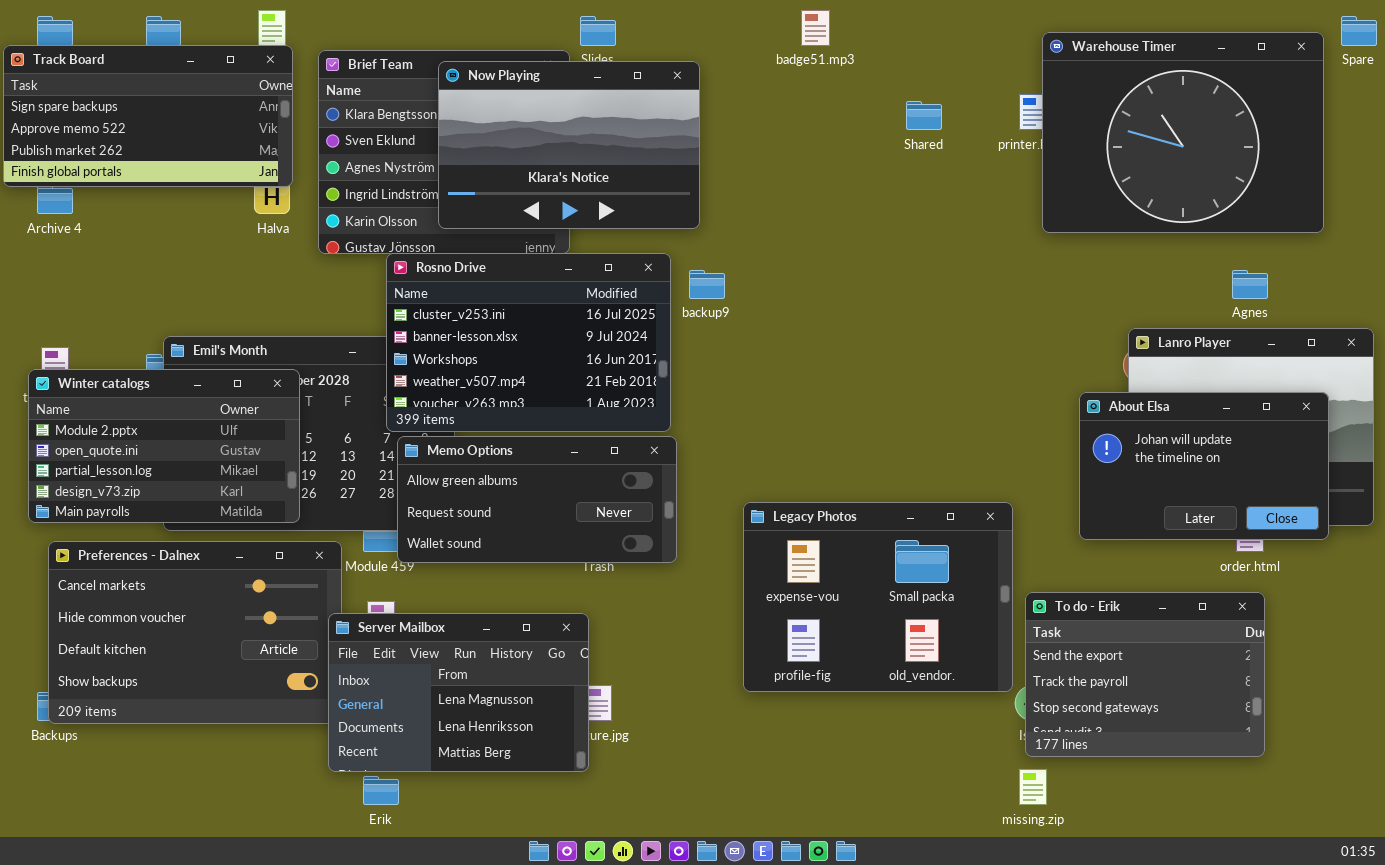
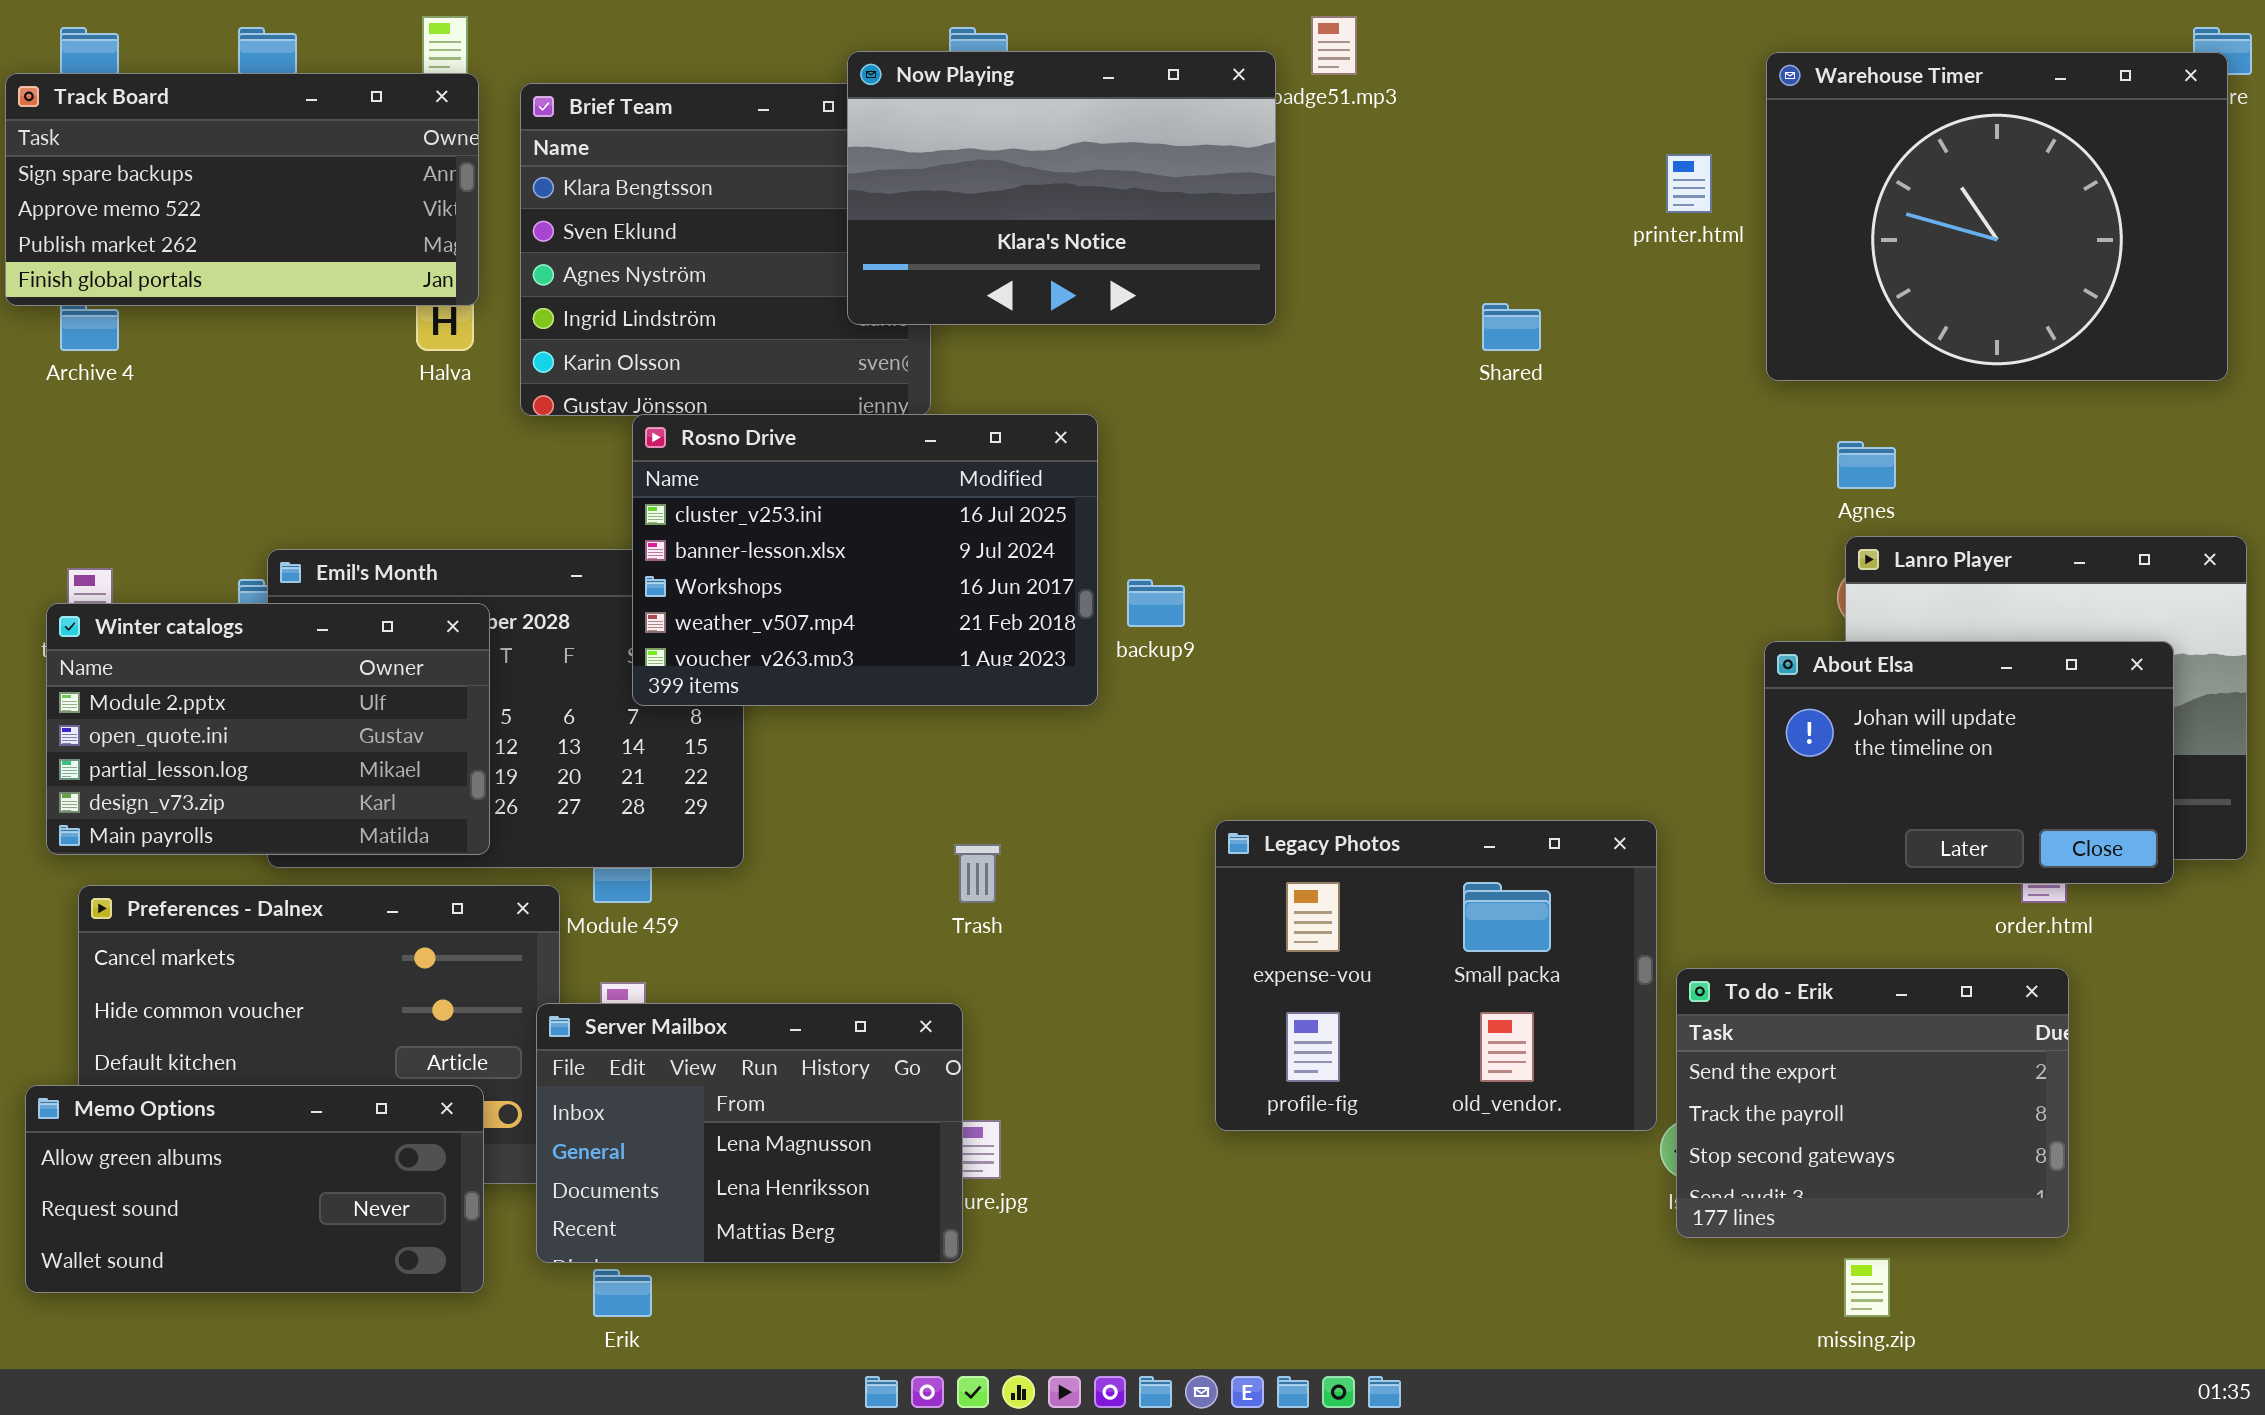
Warehouse Timer: [1042,32,1324,233] -> [1766,52,2228,381], moved
Now Playing: [438,61,700,229] -> [847,51,1276,325], moved
Shared: [906,101,942,130] -> [1482,303,1541,351], moved
backup9: [689,270,725,299] -> [1127,579,1185,627], moved
Agnes: [1232,270,1268,299] -> [1837,441,1896,489], moved
Memo Options: [397,436,677,563] -> [25,1085,484,1293], moved
missing.zip: [1019,769,1047,805] -> [1844,1258,1890,1317], moved

